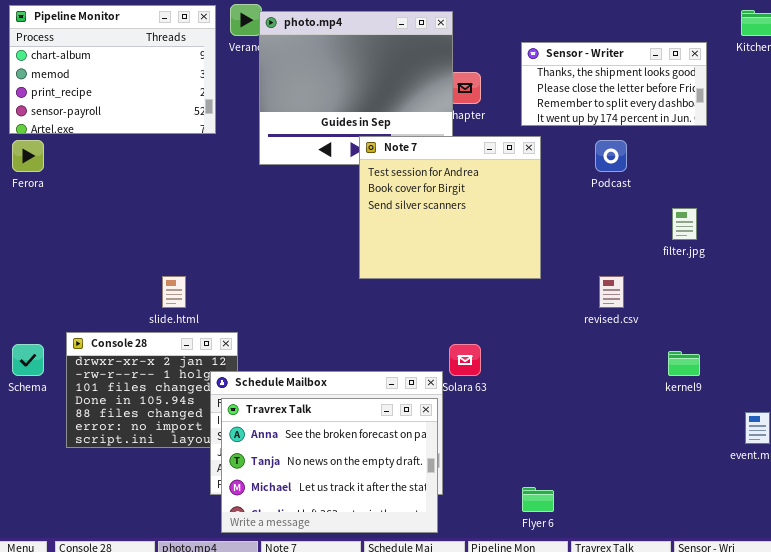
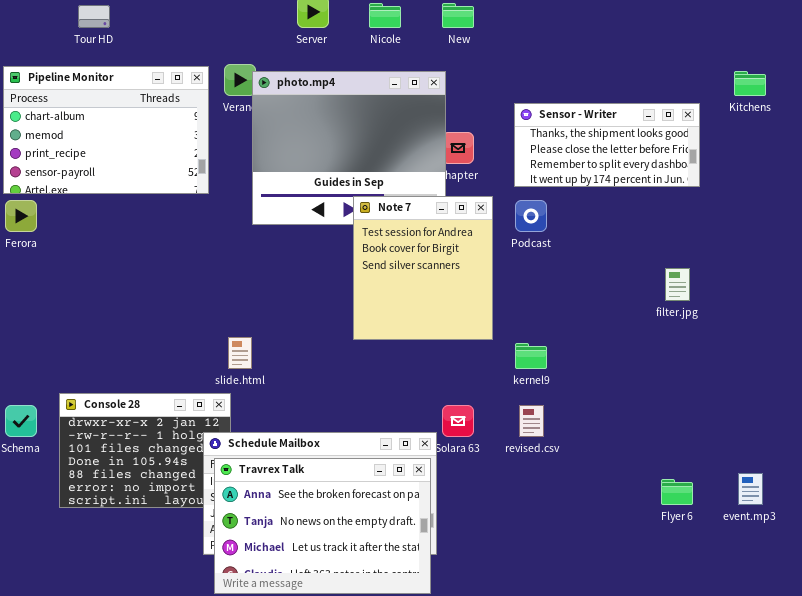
Note 7: [359,136,541,279] -> [353,196,493,340], resized
Podcast: [595,140,627,172] -> [515,200,547,232], moved
slide.html: [162,276,186,308] -> [228,337,252,369], moved
revised.csv: [599,276,624,308] -> [519,405,544,437], moved
kernel9: [668,351,700,376] -> [515,343,547,369], moved
Flyer 6: [522,487,554,512] -> [661,479,693,505], moved

